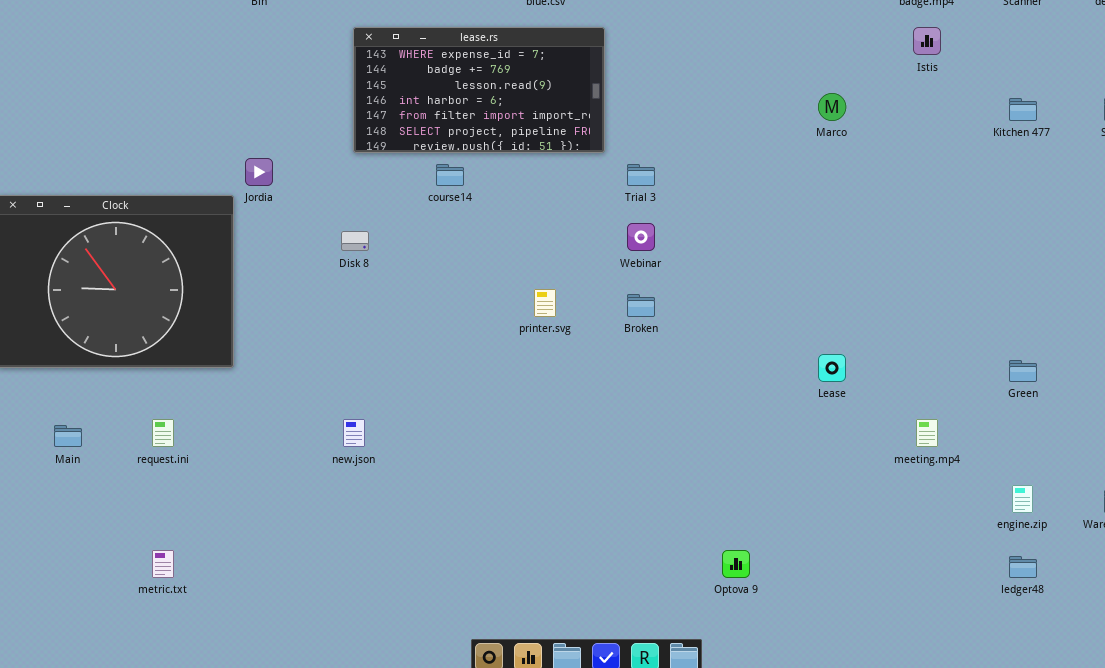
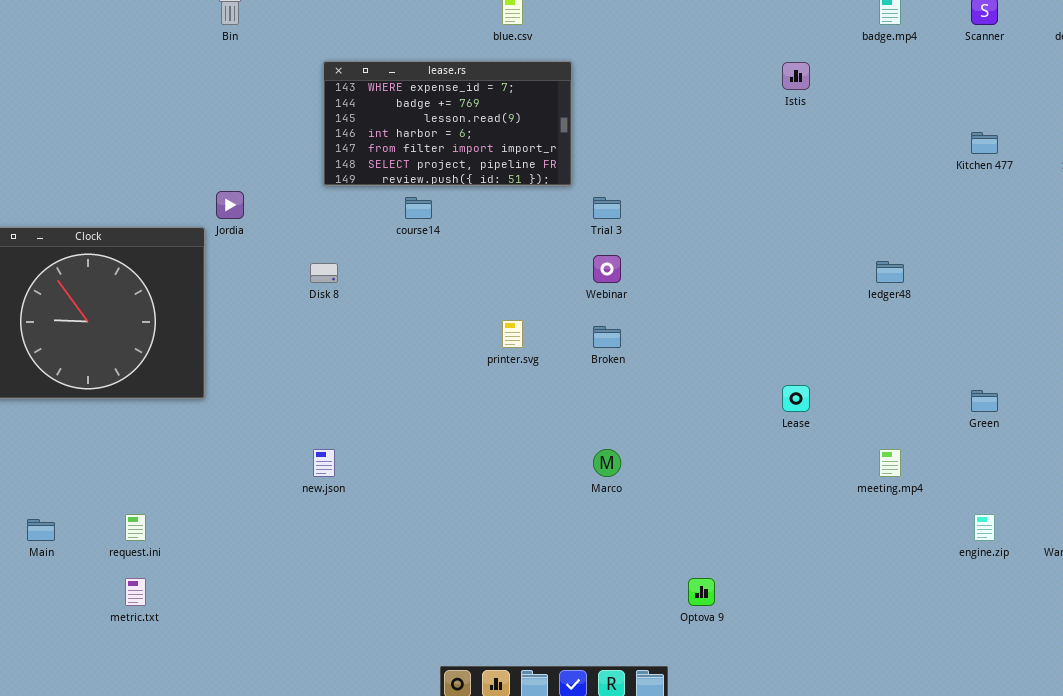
Istis: [913,27,941,55] -> [782,62,810,90], moved
Marco: [818,93,846,121] -> [593,449,621,477], moved
request.ini: [152,419,174,447] -> [125,514,146,541], moved
Main: [54,425,82,447] -> [27,519,55,541], moved
ledger48: [1009,556,1037,578] -> [876,261,904,283], moved

